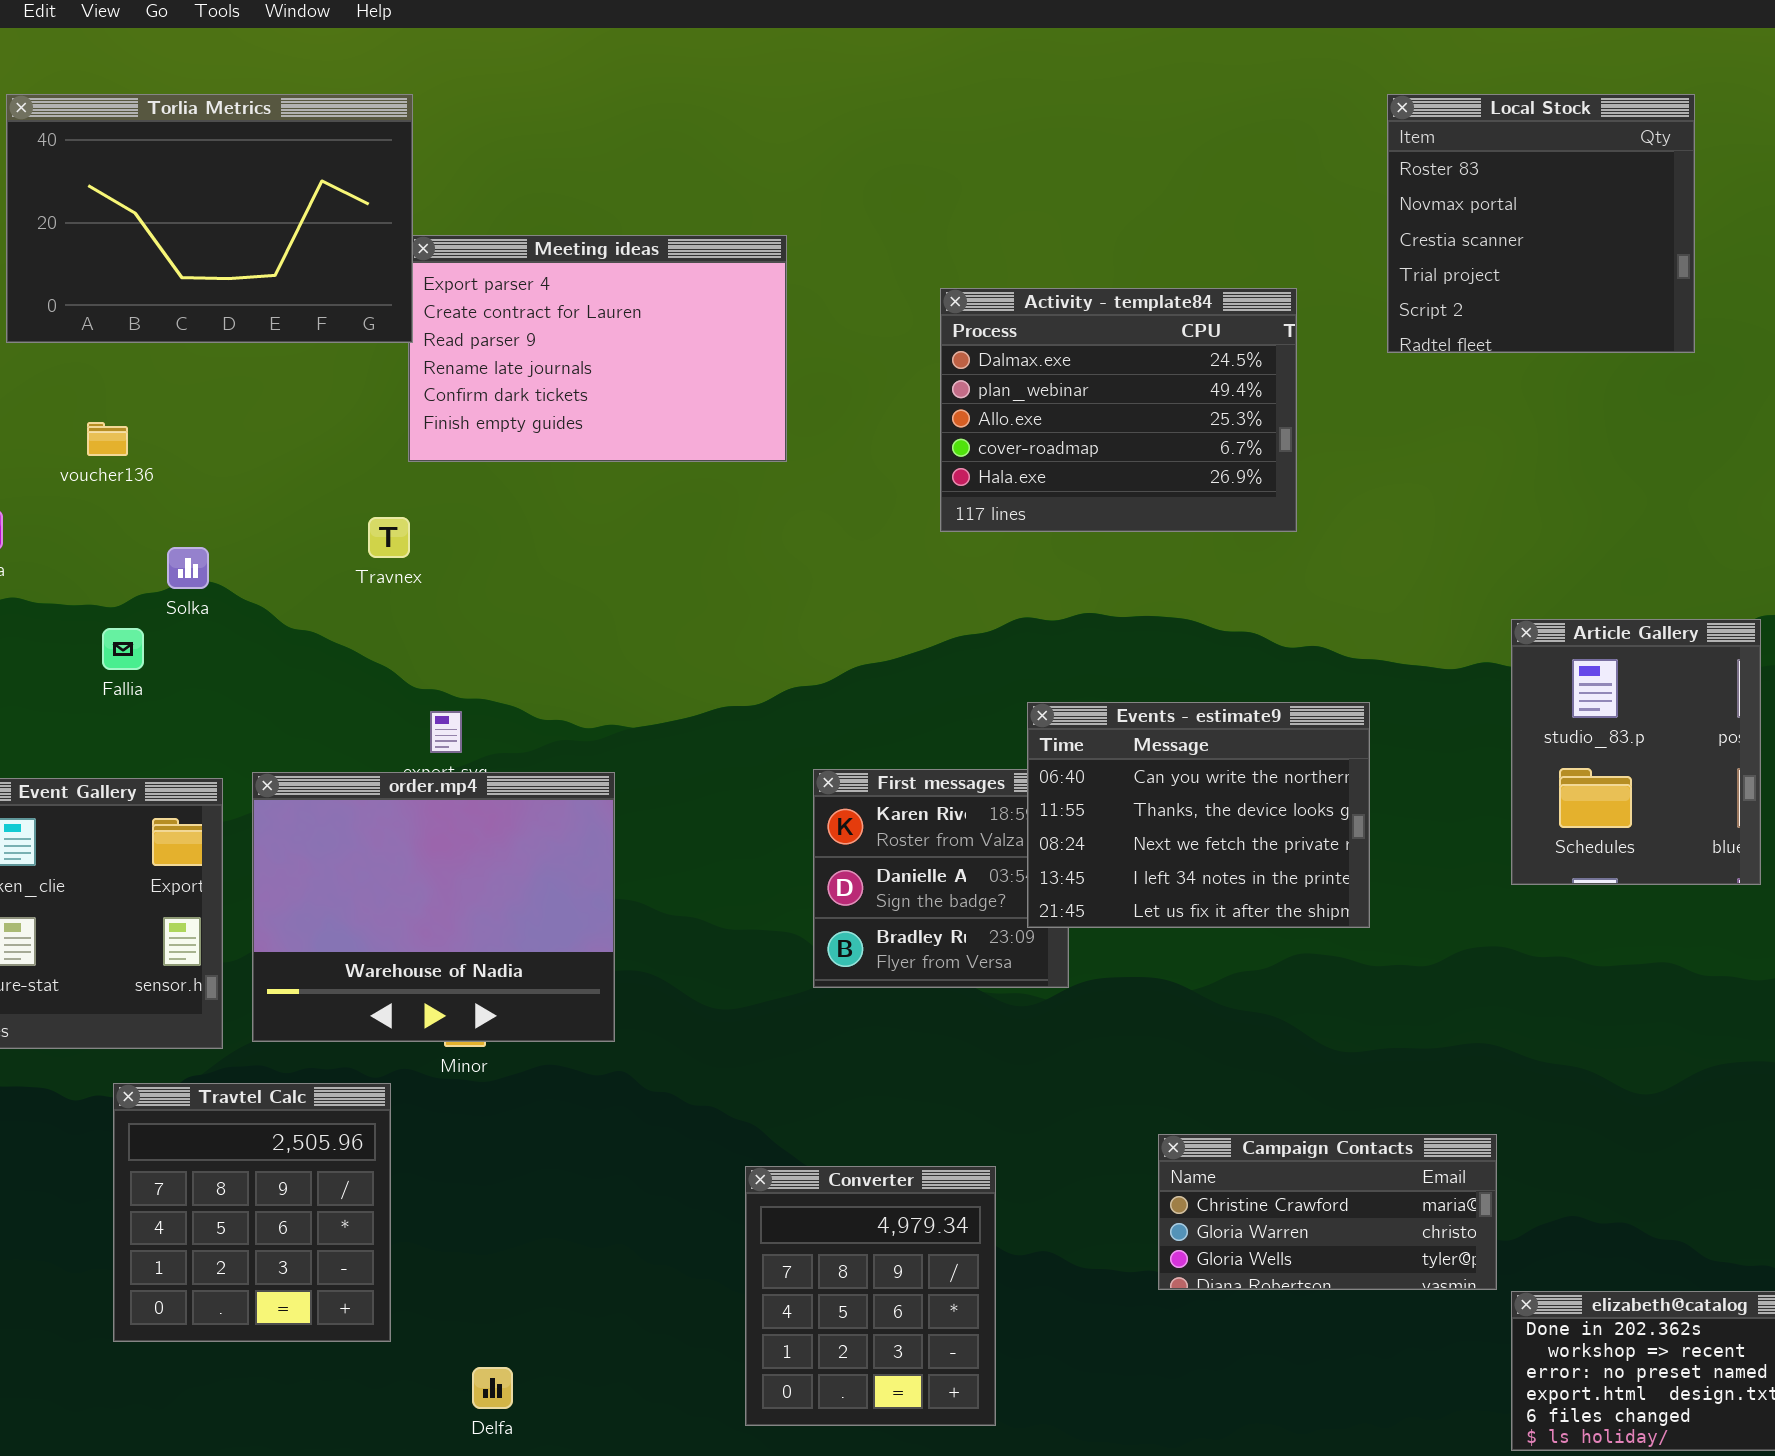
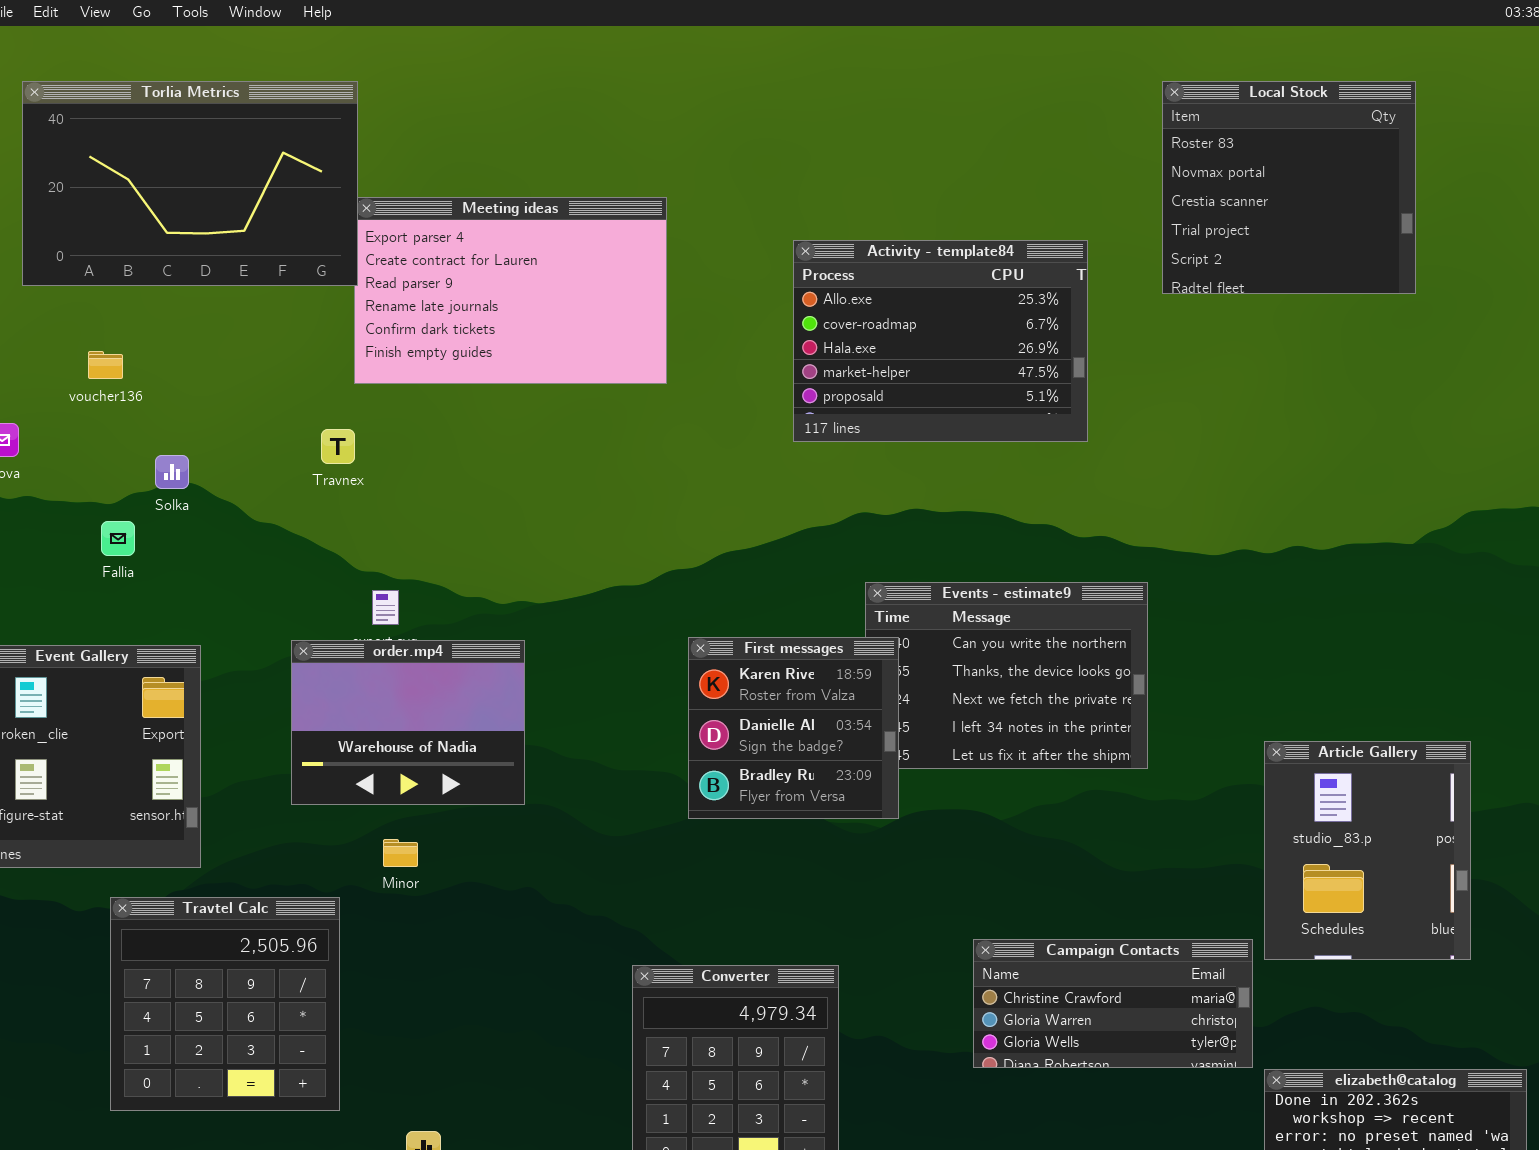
Activity - template84: [940,288,1297,532] -> [793,240,1088,442], scrolled down 2 rows
Article Gallery: [1511,619,1761,885] -> [1264,741,1471,960], moved
First messages: [813,769,1069,988] -> [688,637,899,819], raised
order.mp4: [252,772,615,1042] -> [291,640,525,805], resized

